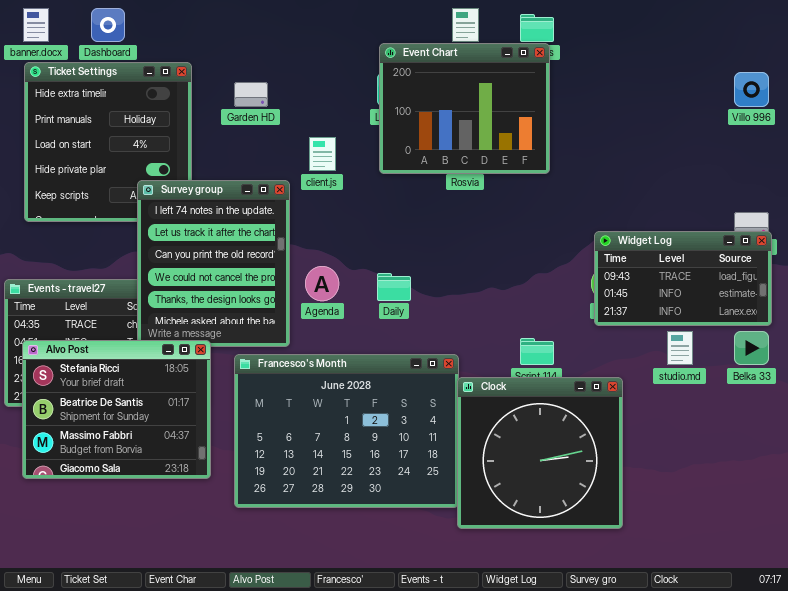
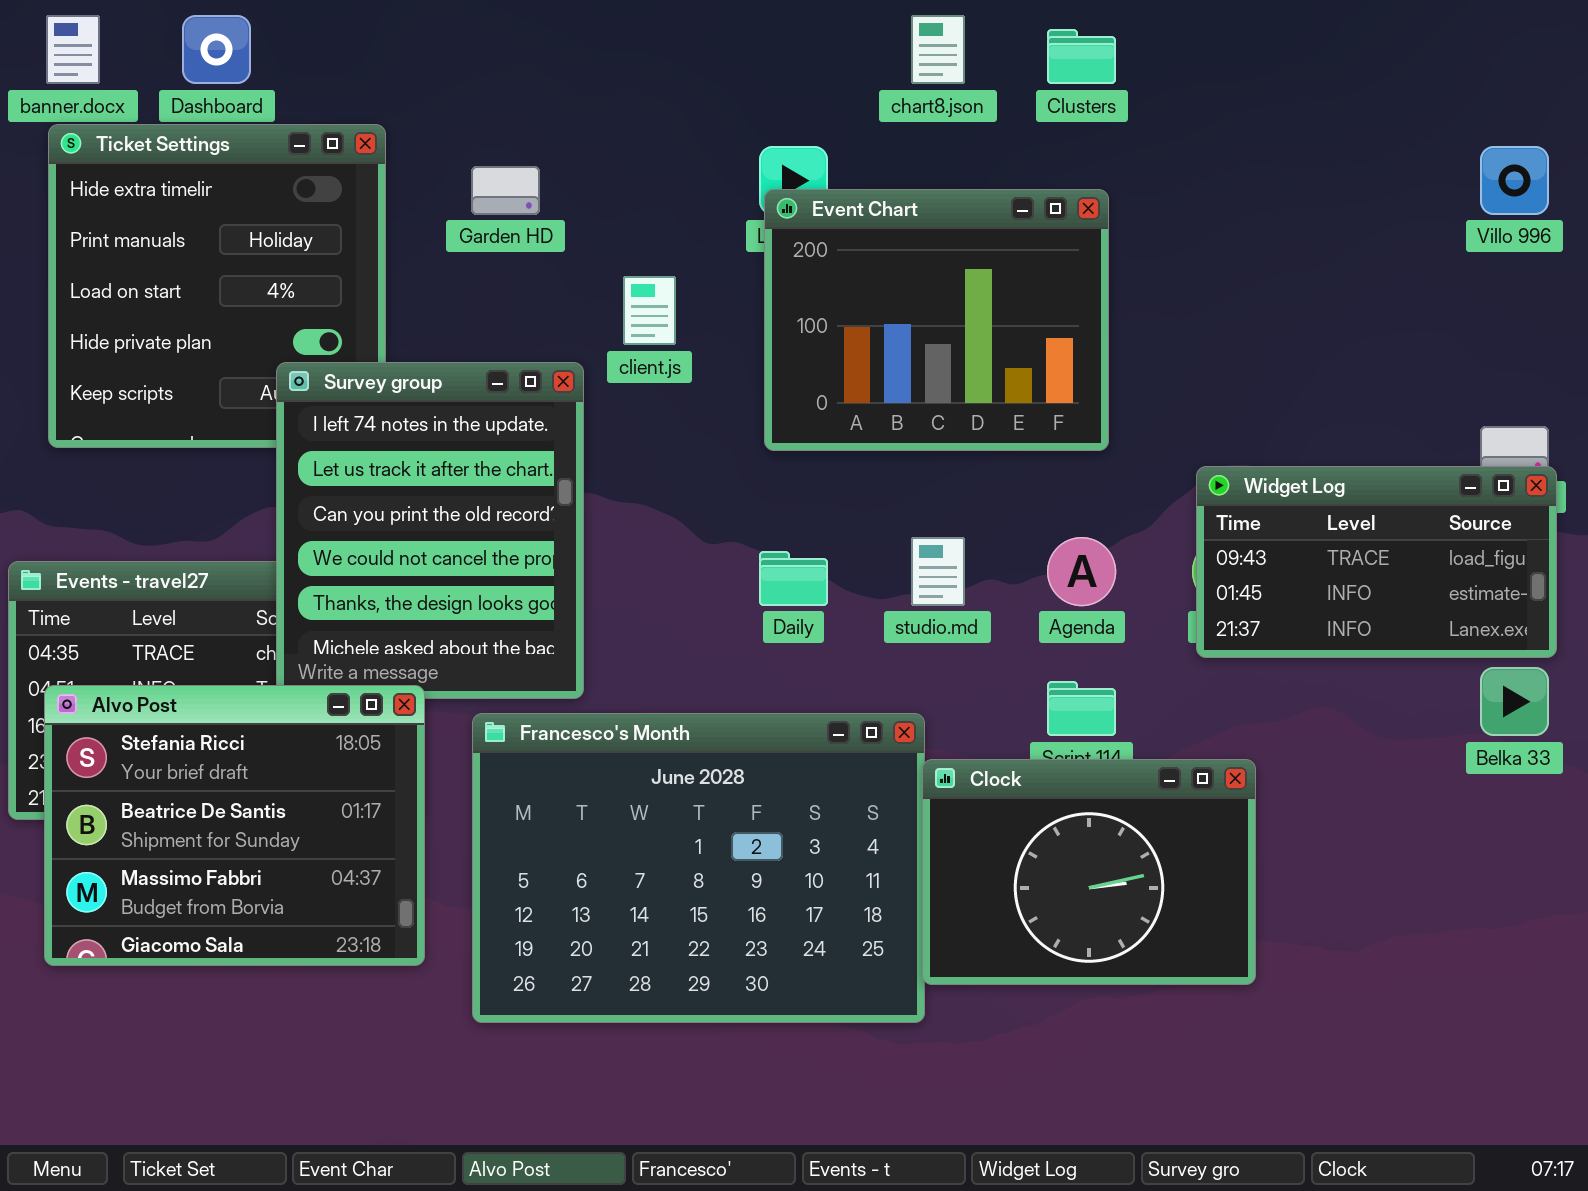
Event Chart: [379,43,550,174] -> [764,189,1109,451], moved
Agenda: [305,266,339,301] -> [1047,537,1116,606], moved
studio.md: [667,331,693,365] -> [911,537,965,606], moved
Clock: [457,377,623,529] -> [922,759,1256,985], resized

